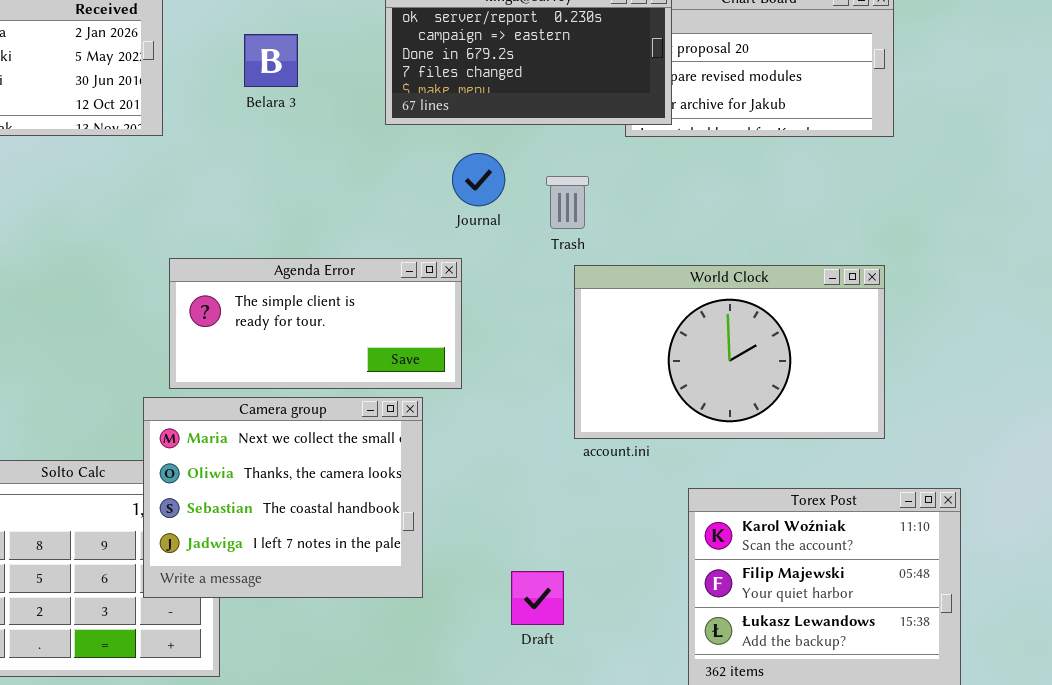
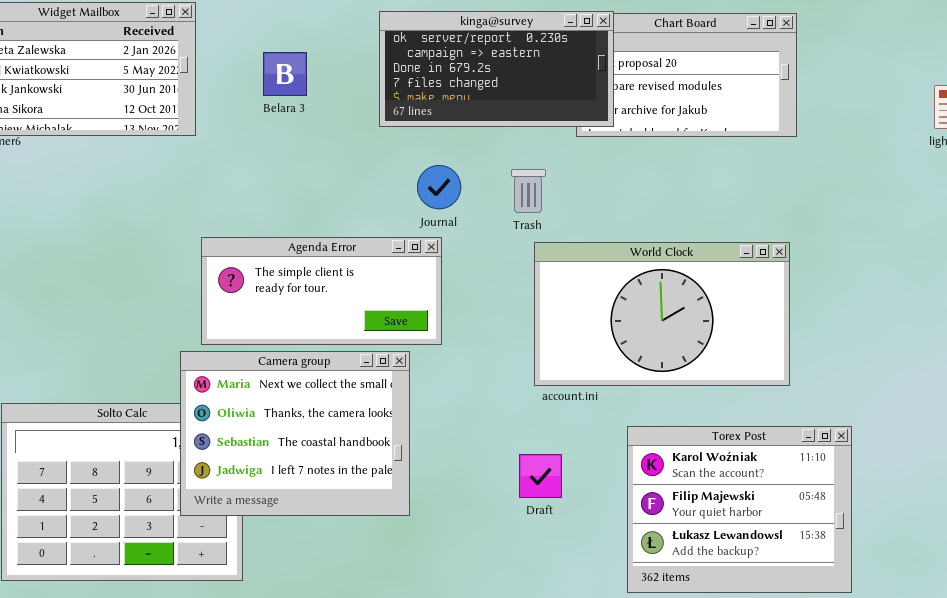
Journal: [452,153,505,206] -> [417,165,461,209], moved
Draft: [511,571,564,625] -> [519,454,562,498], moved

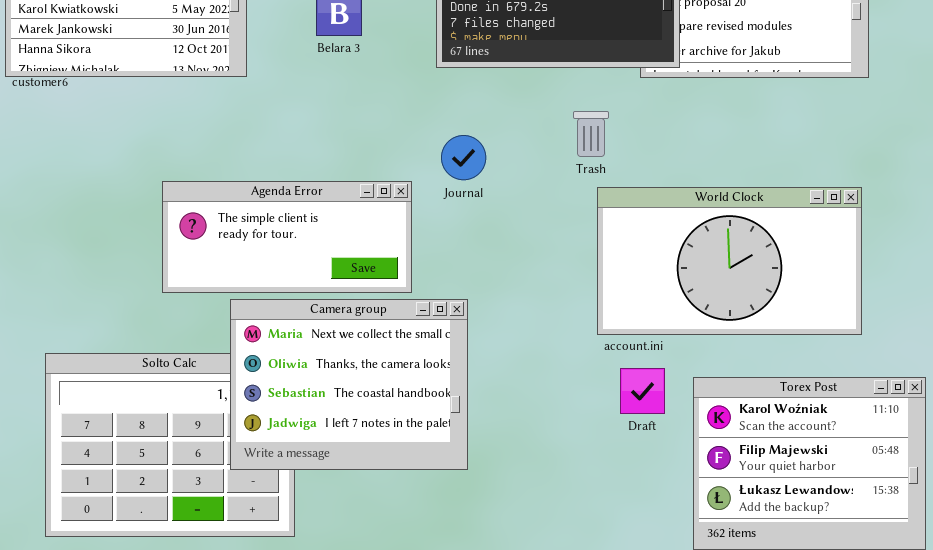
Journal: [417,165,461,209] -> [441,135,486,180], moved
Agenda Error: [201,237,442,345] -> [162,181,412,293], moved
Draft: [519,454,562,498] -> [620,368,665,414], moved

